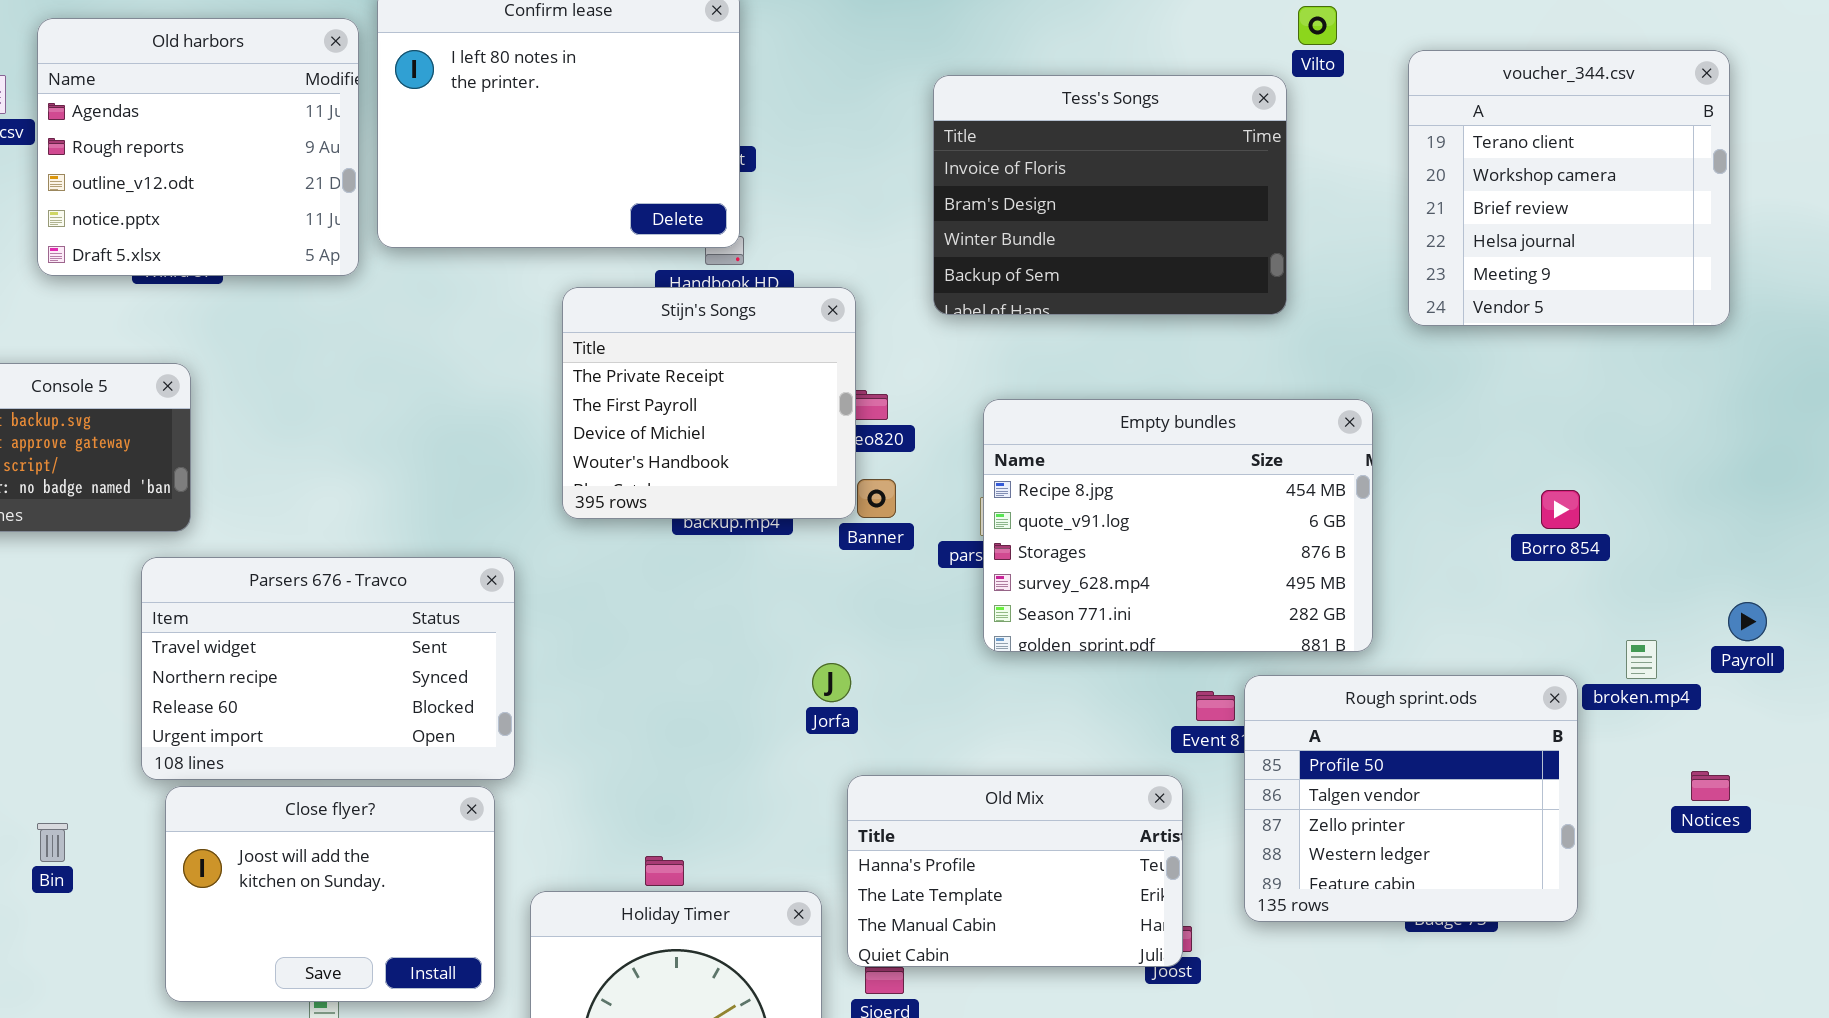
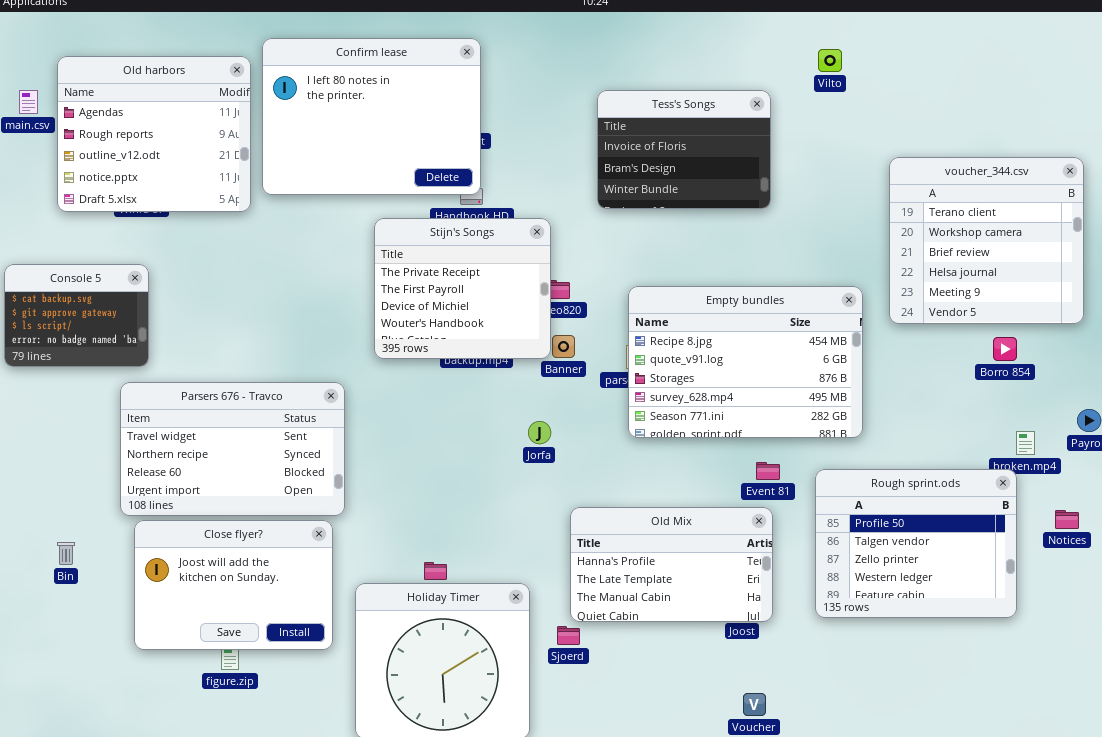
voucher_344.csv: [1408,50,1730,326] -> [889,157,1084,324], moved
Tess's Songs: [933,75,1287,315] -> [597,90,771,209], resized
Borro 854: [1541,490,1580,529] -> [993,337,1017,361], moved
Jorfa: [812,663,851,702] -> [528,421,551,444], moved
Rough sprint.ods: [1244,675,1578,922] -> [815,469,1017,618], moved
Old Mix: [847,775,1183,967] -> [570,507,773,622], moved

